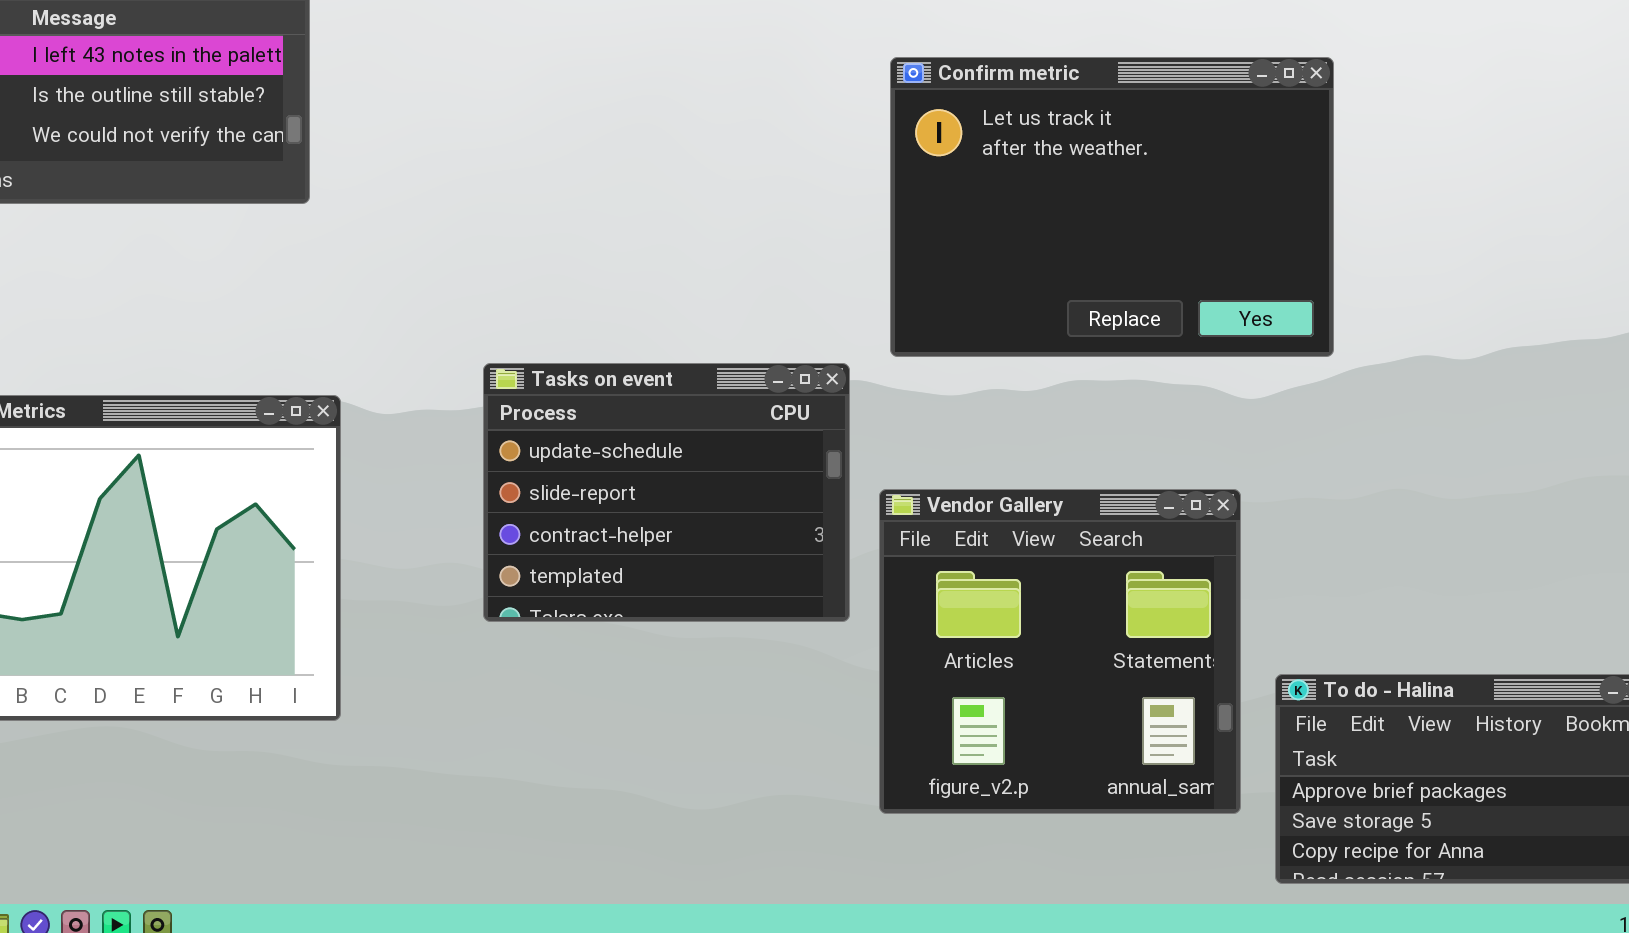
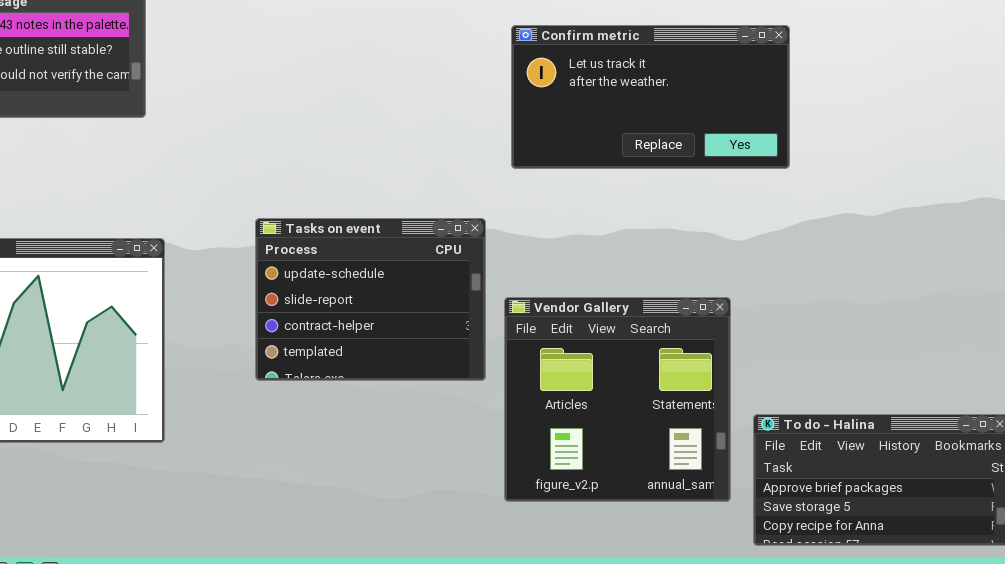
Confirm metric: [890,57,1334,357] -> [511,25,790,169], resized

